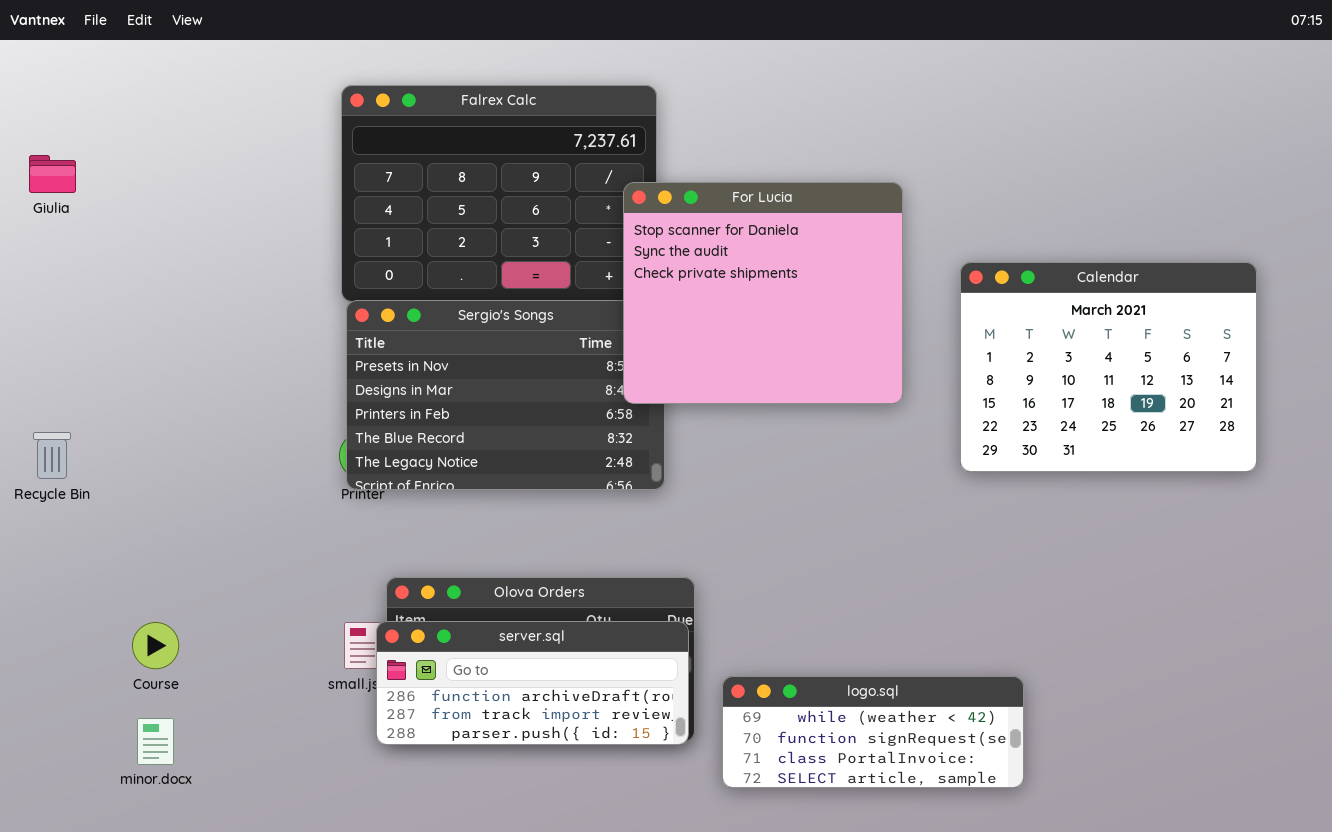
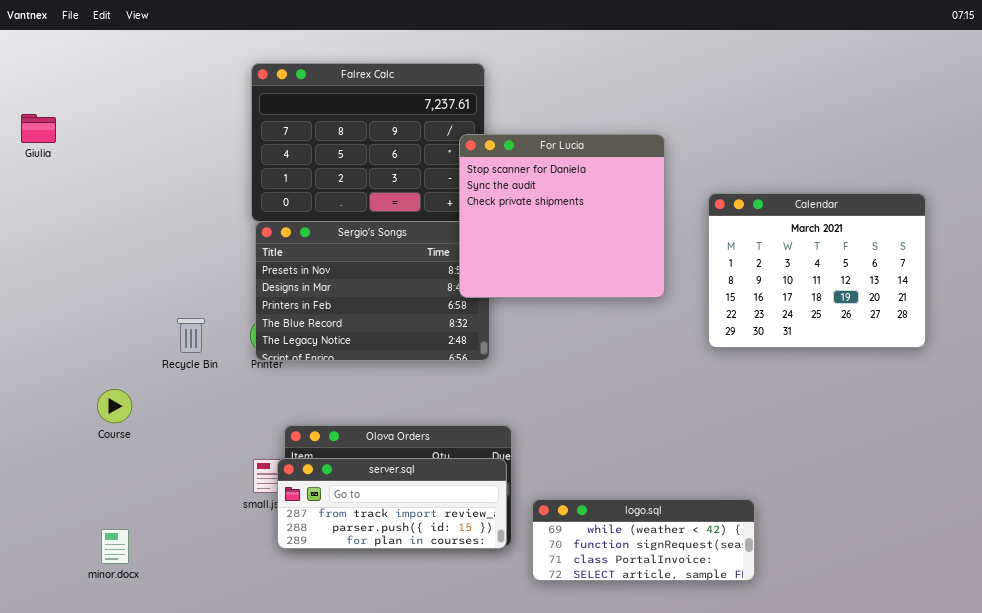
Recycle Bin: [33,432,71,479] -> [177,318,205,353], moved
server.sql: [376,621,689,745] -> [277,458,507,549], scrolled down 1 row
Course: [132,622,179,669] -> [97,389,132,423], moved

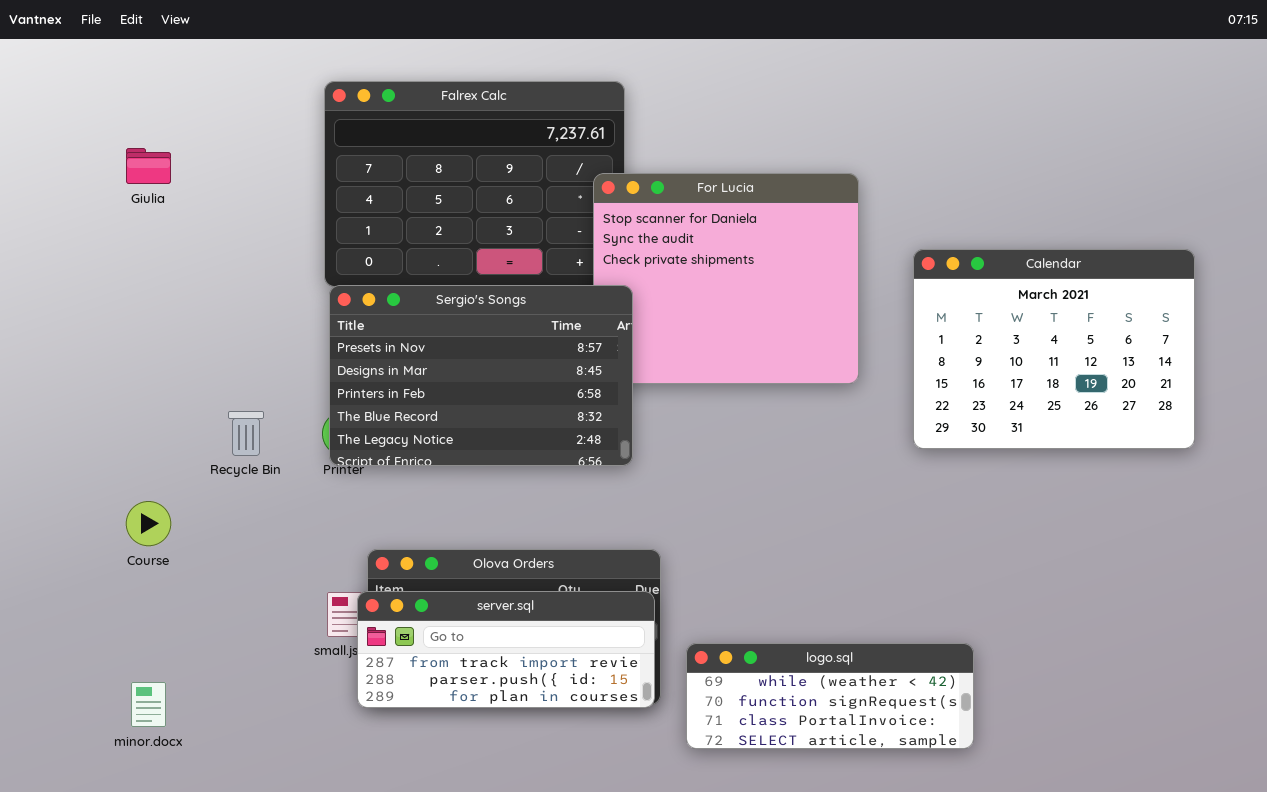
Giulia: [21,114,56,143] -> [126,148,171,184], moved
Sergio's Songs: [255,221,490,361] -> [329,285,633,466], raised

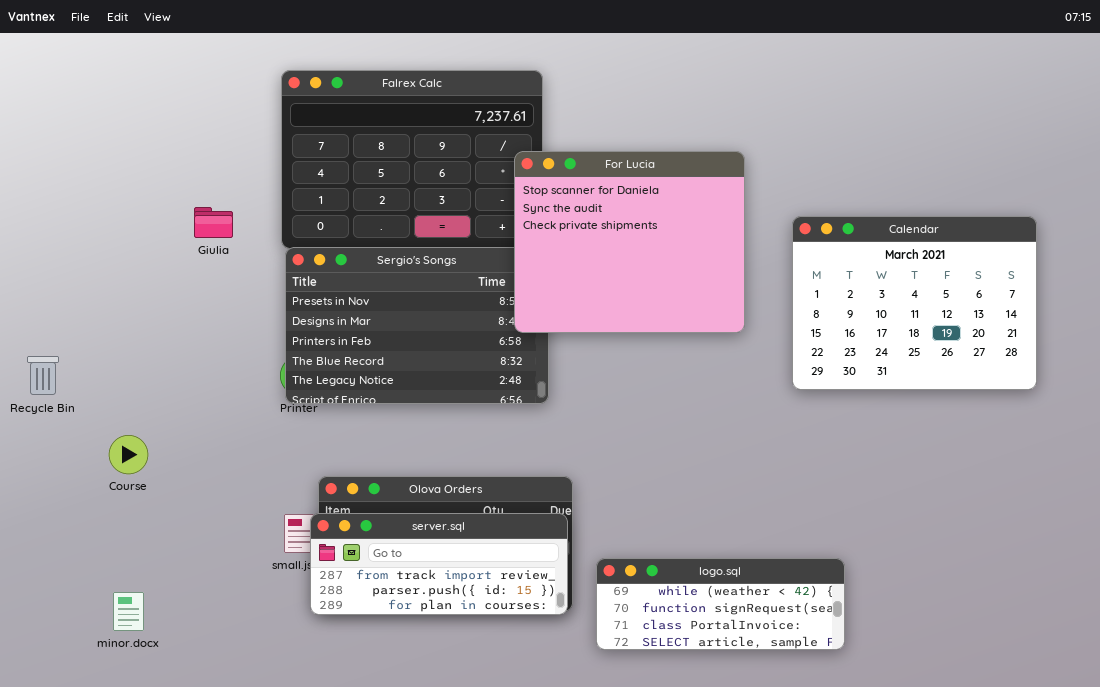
Giulia: [126,148,171,184] -> [194,207,233,238], moved
For Lucia: [593,173,859,384] -> [514,151,745,333], raised
Recycle Bin: [228,411,264,456] -> [27,356,59,395], moved

